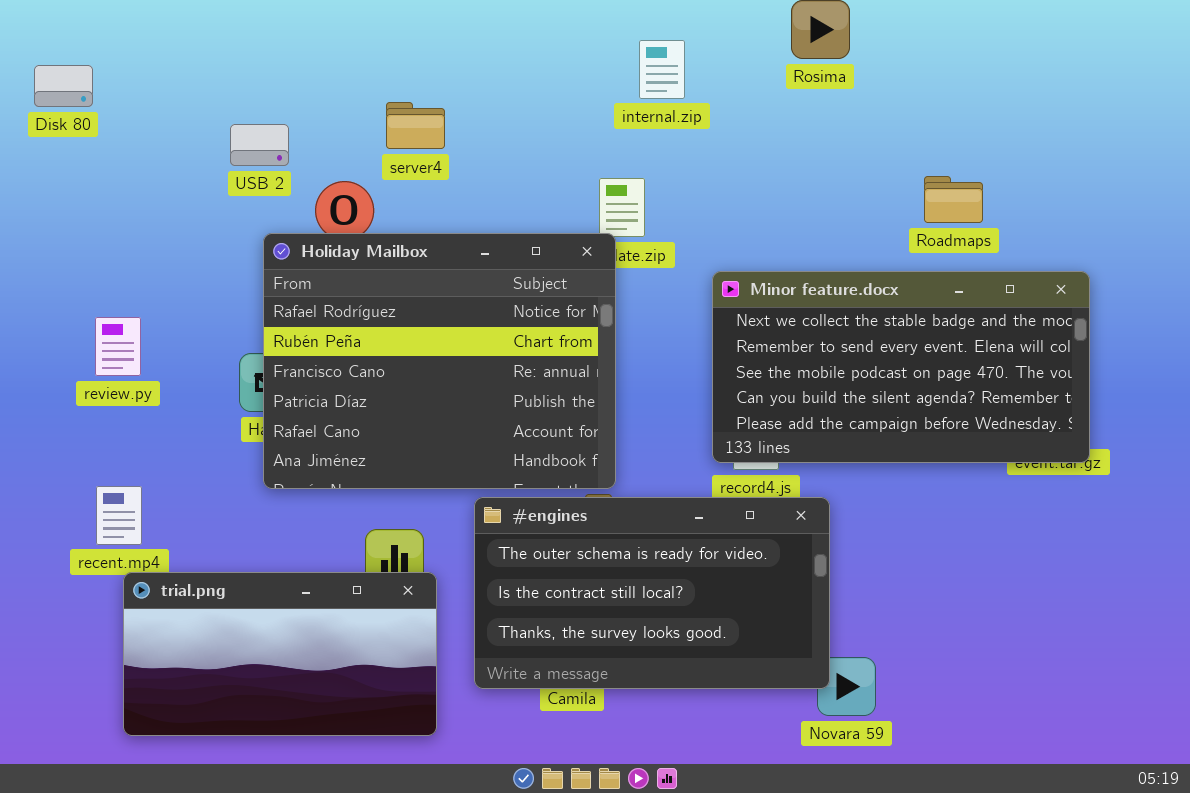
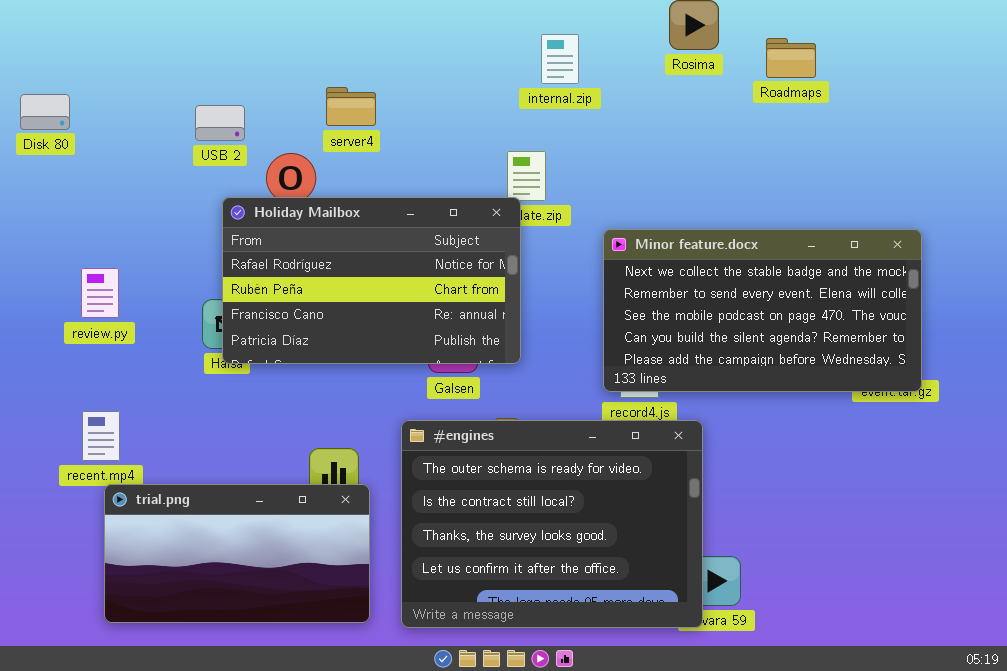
Disk 80: [34,65,93,107] -> [20,94,70,130], moved
Roadmaps: [924,176,983,223] -> [766,38,816,78], moved
Holiday Mailbox: [263,233,616,489] -> [222,197,521,364], resized
#engines: [474,497,830,689] -> [401,420,703,628], resized

